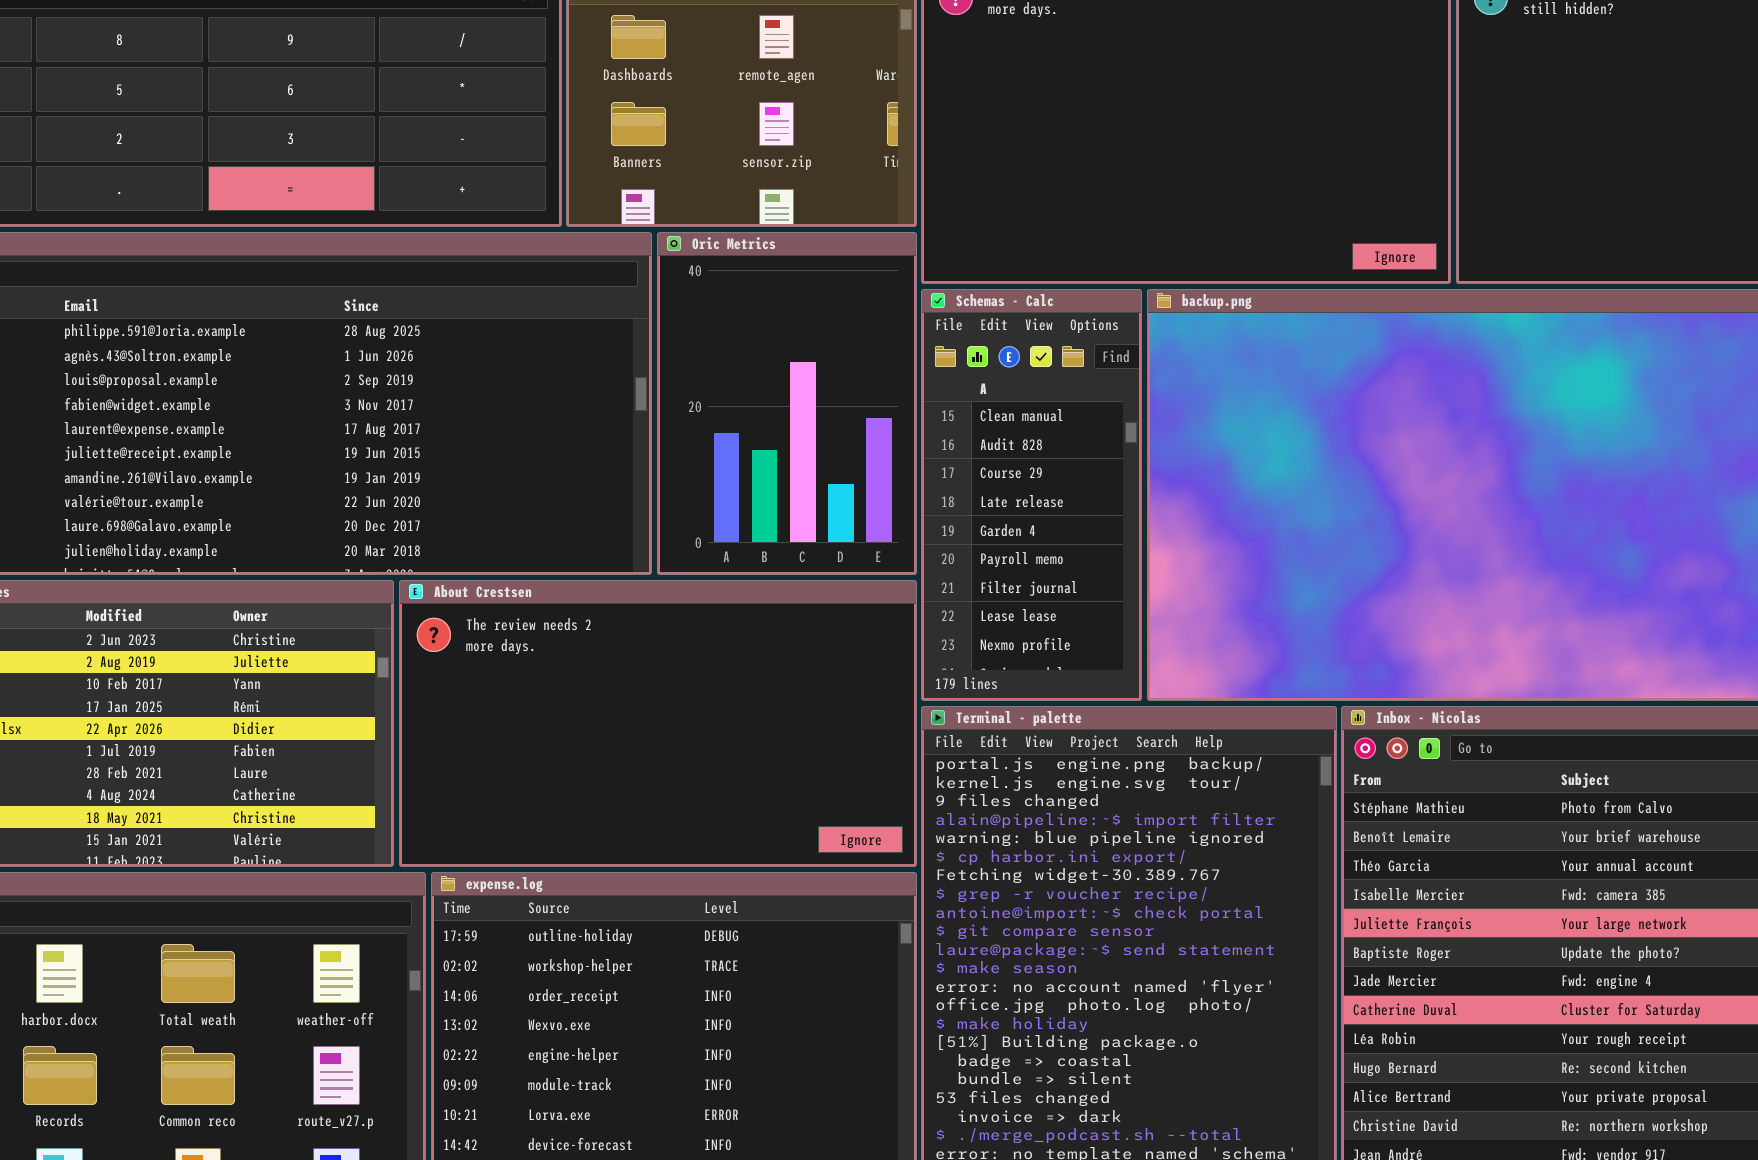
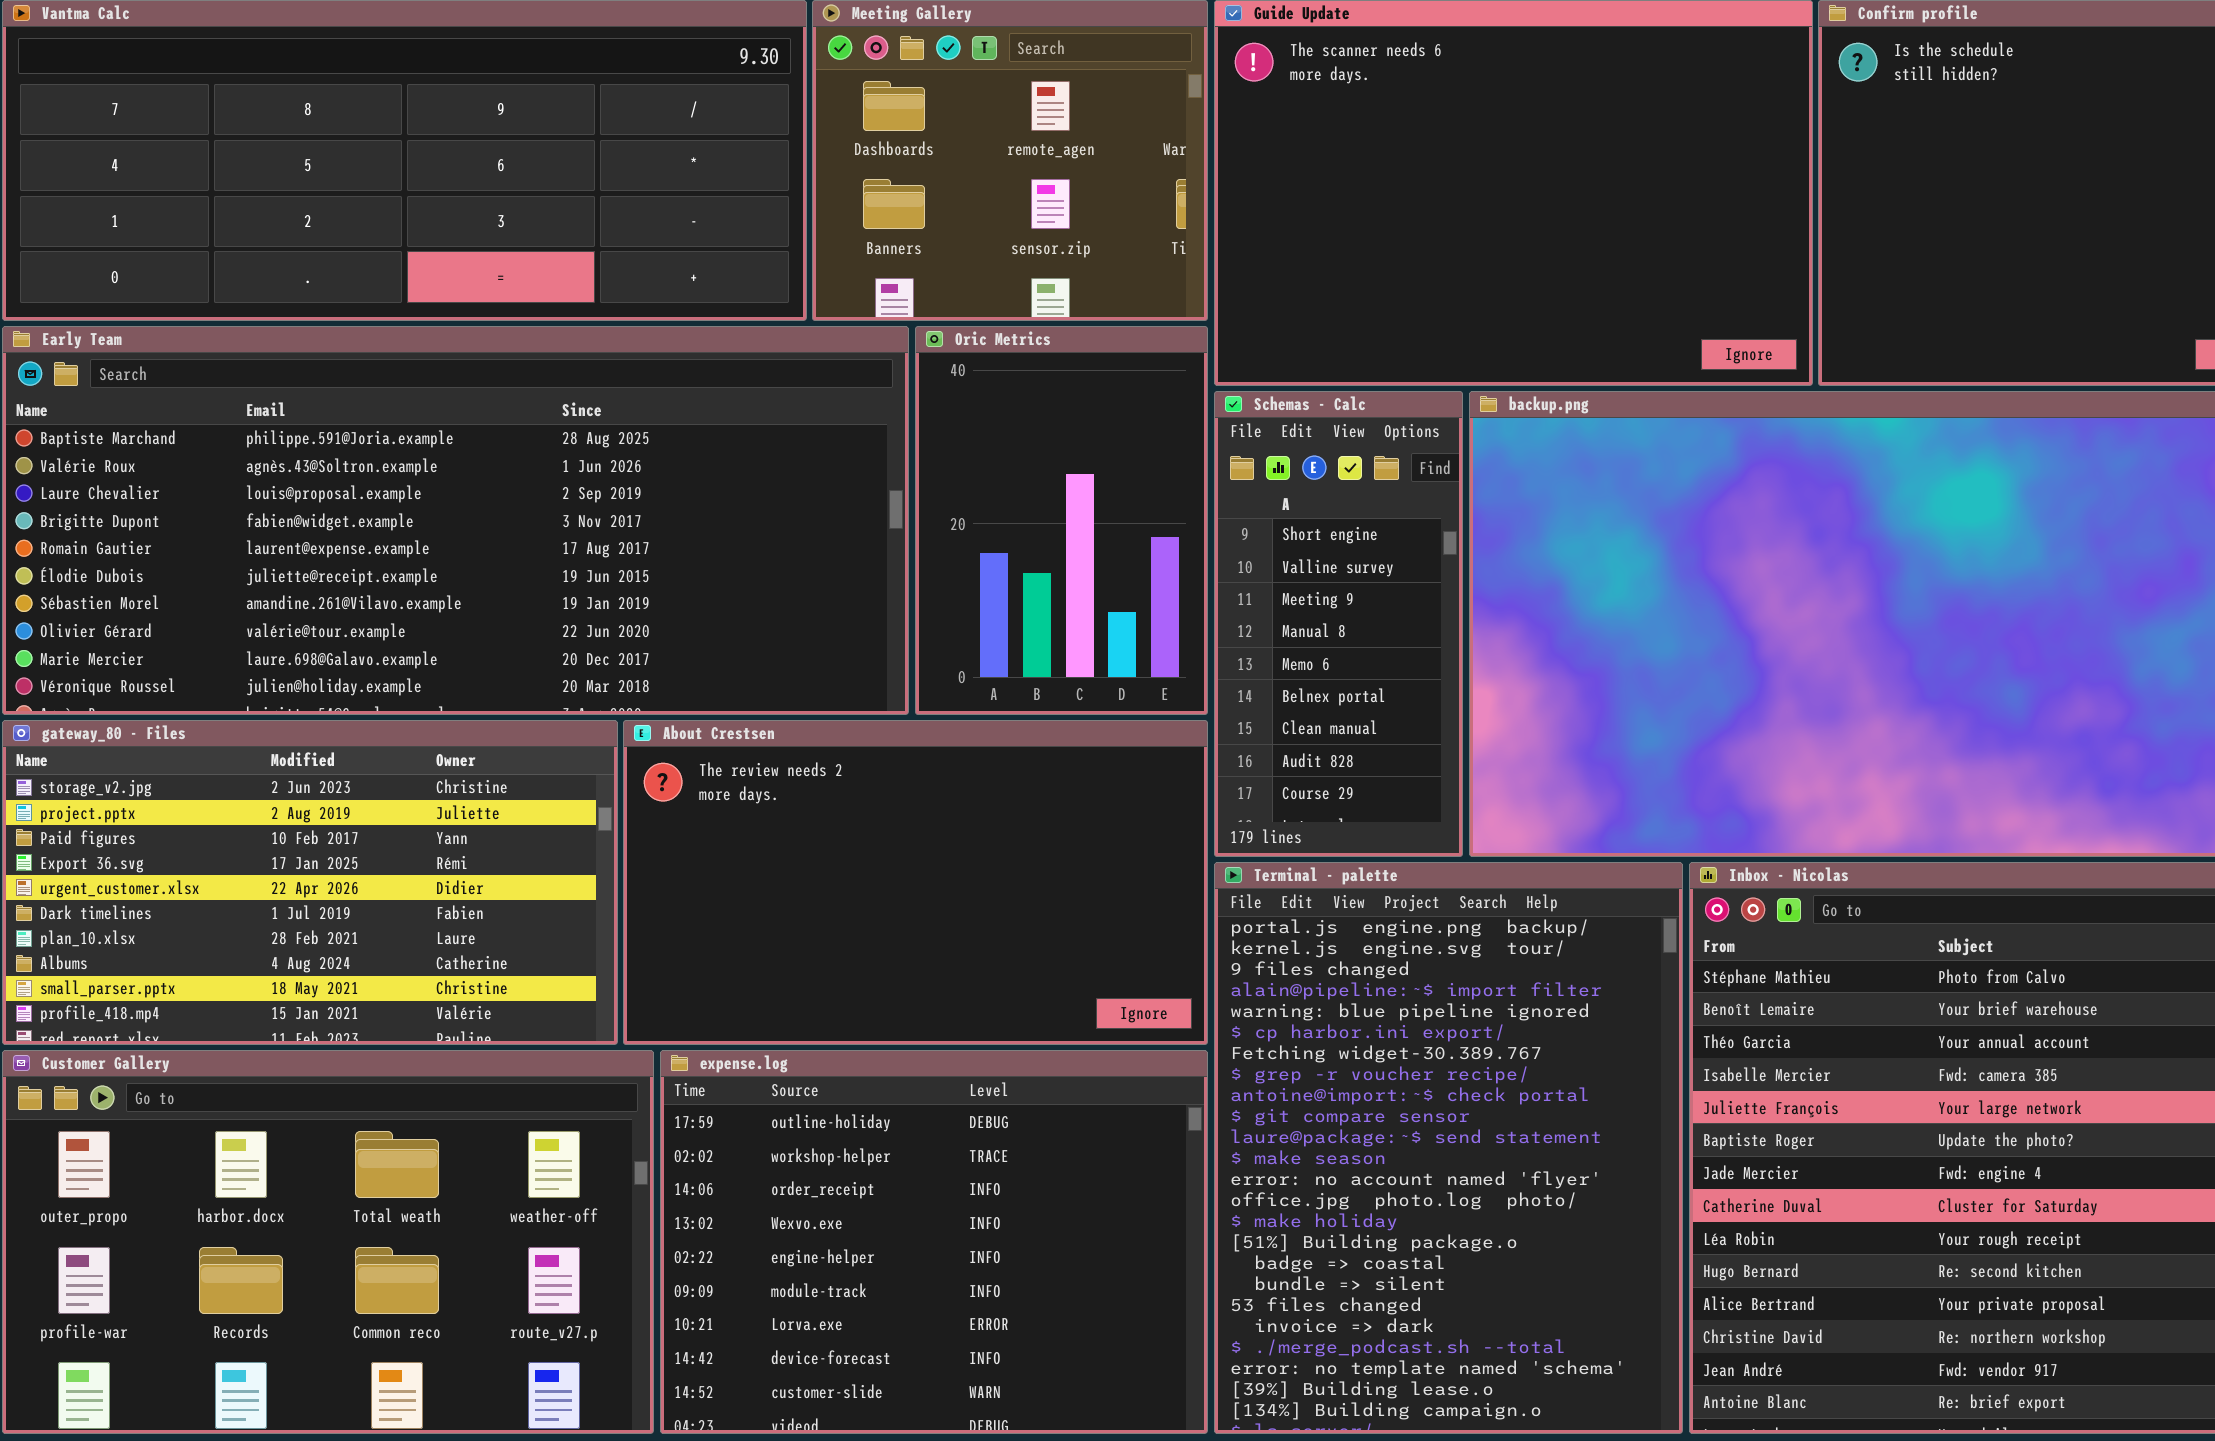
Schemas - Calc: [921,289,1142,701] -> [1214,391,1463,857], scrolled up 6 rows

